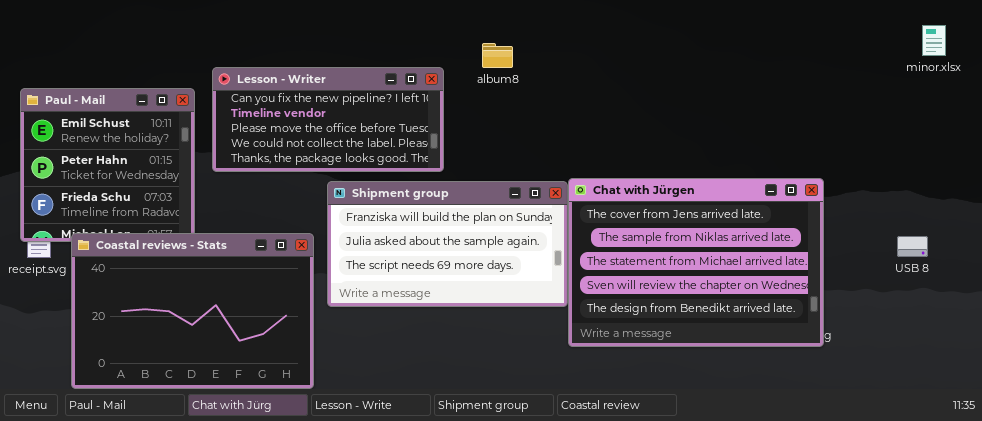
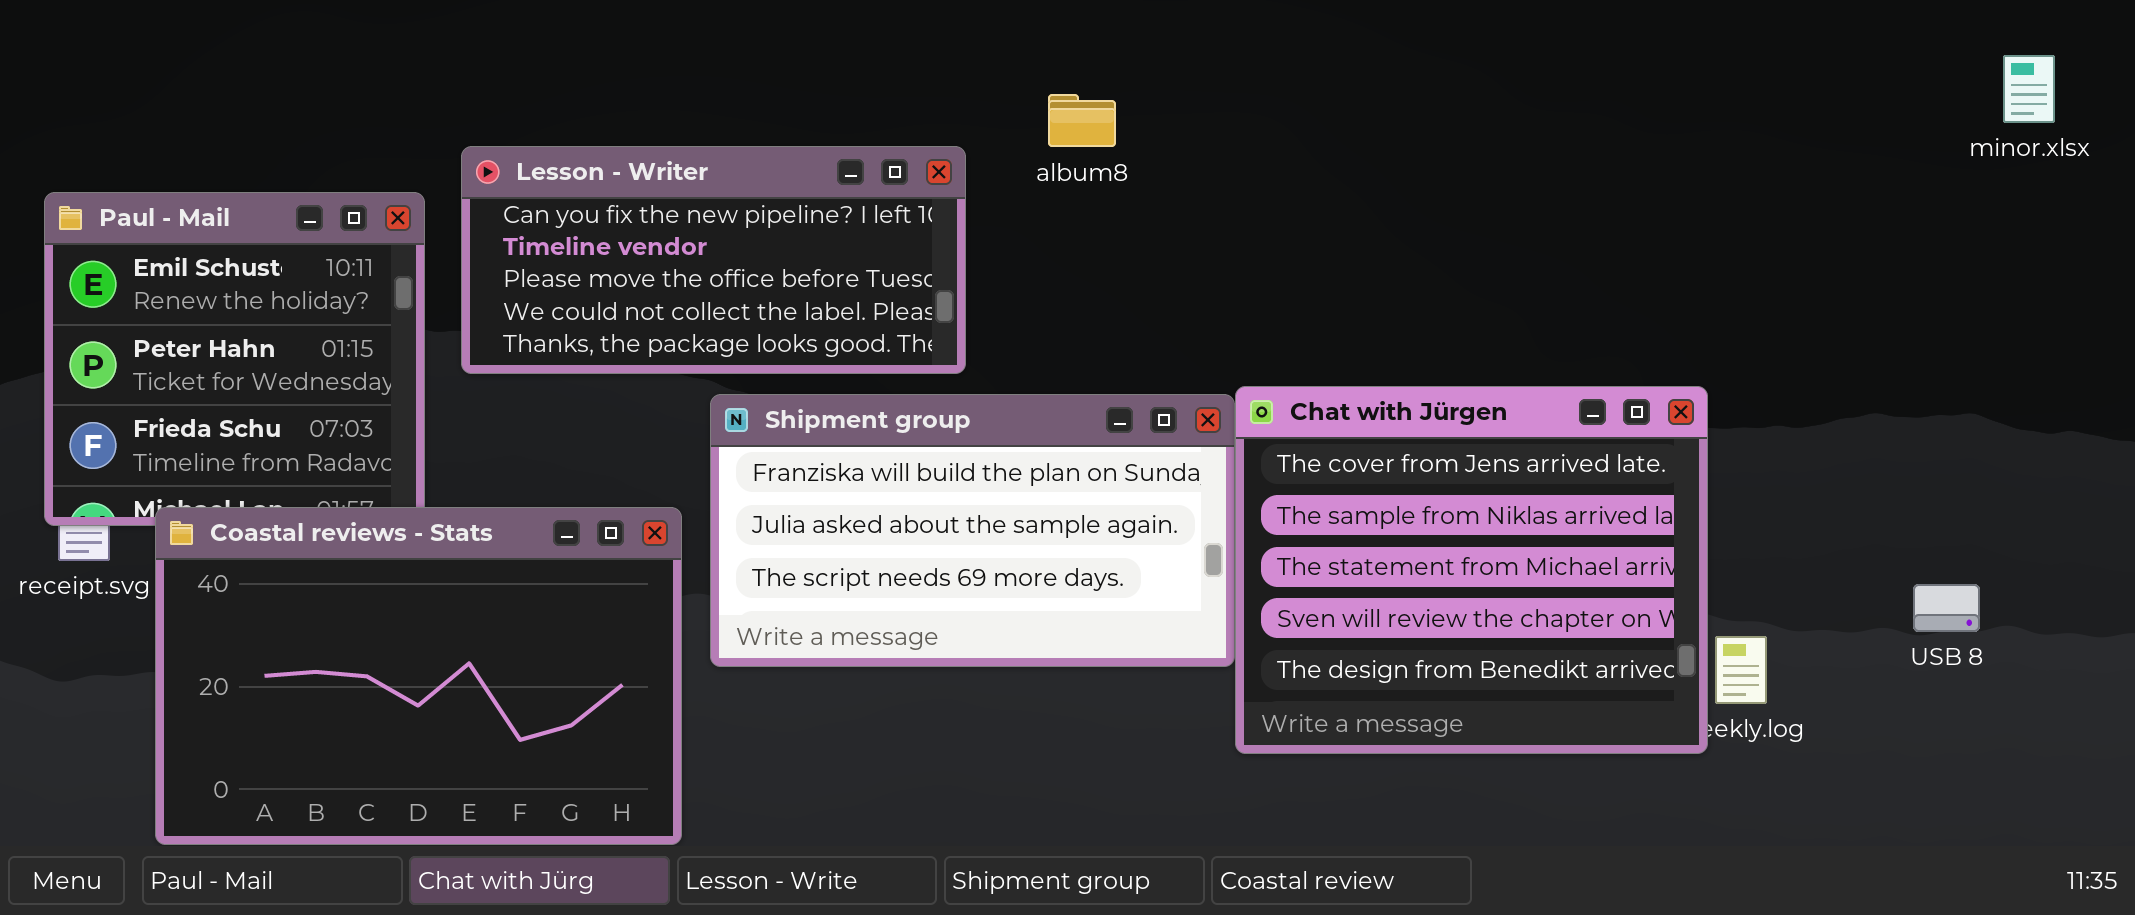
Chat with Jürgen: [568,178,824,347] -> [1235,386,1708,754], resized
USB 8: [897,236,928,257] -> [1913,584,1980,632], moved

